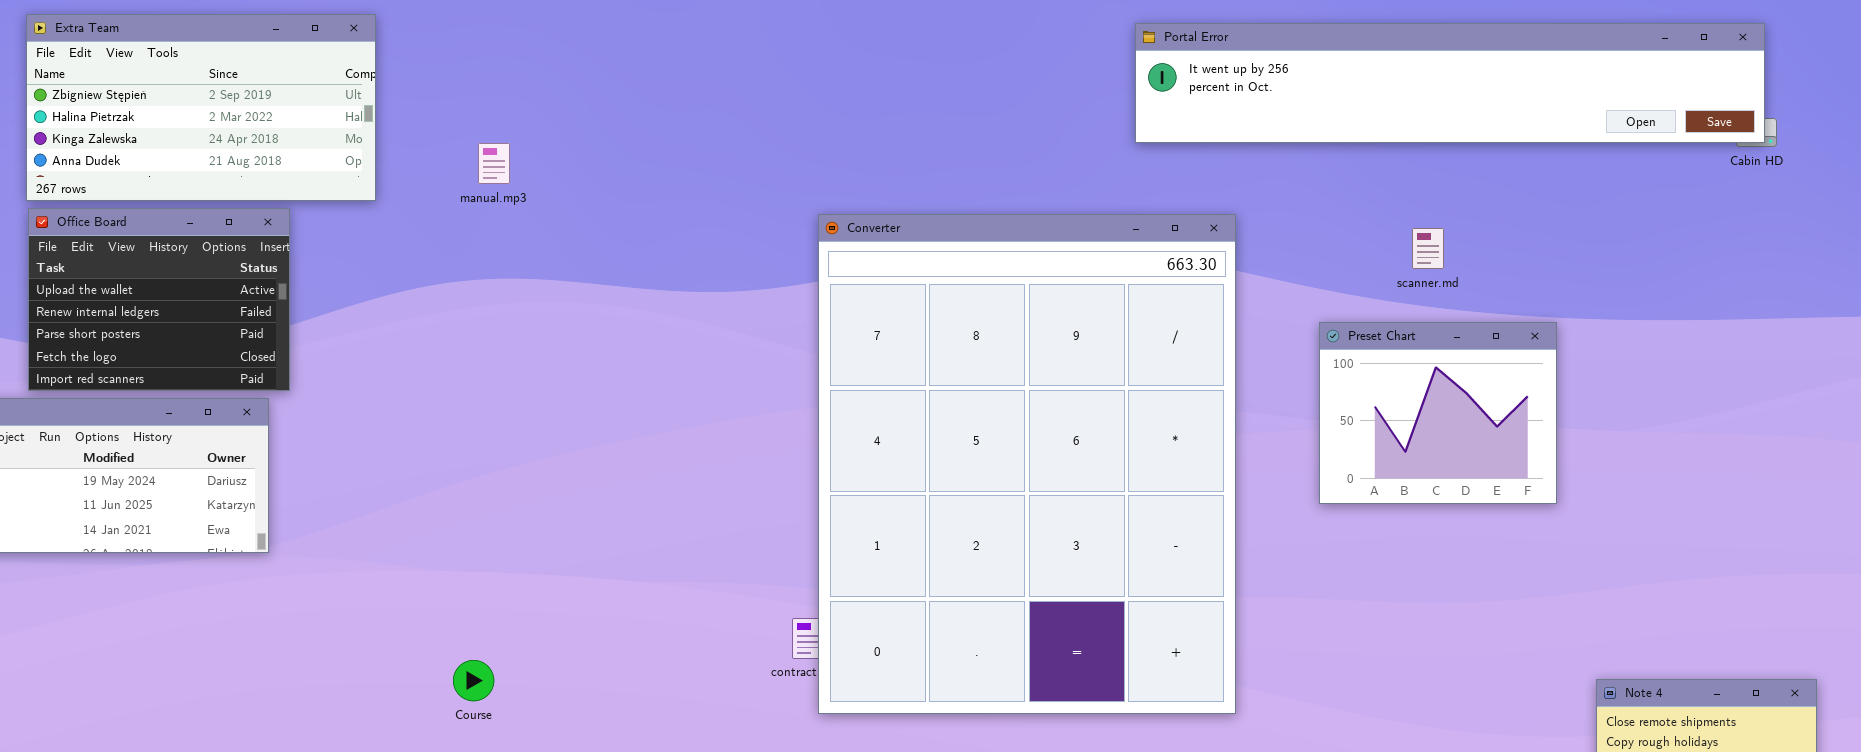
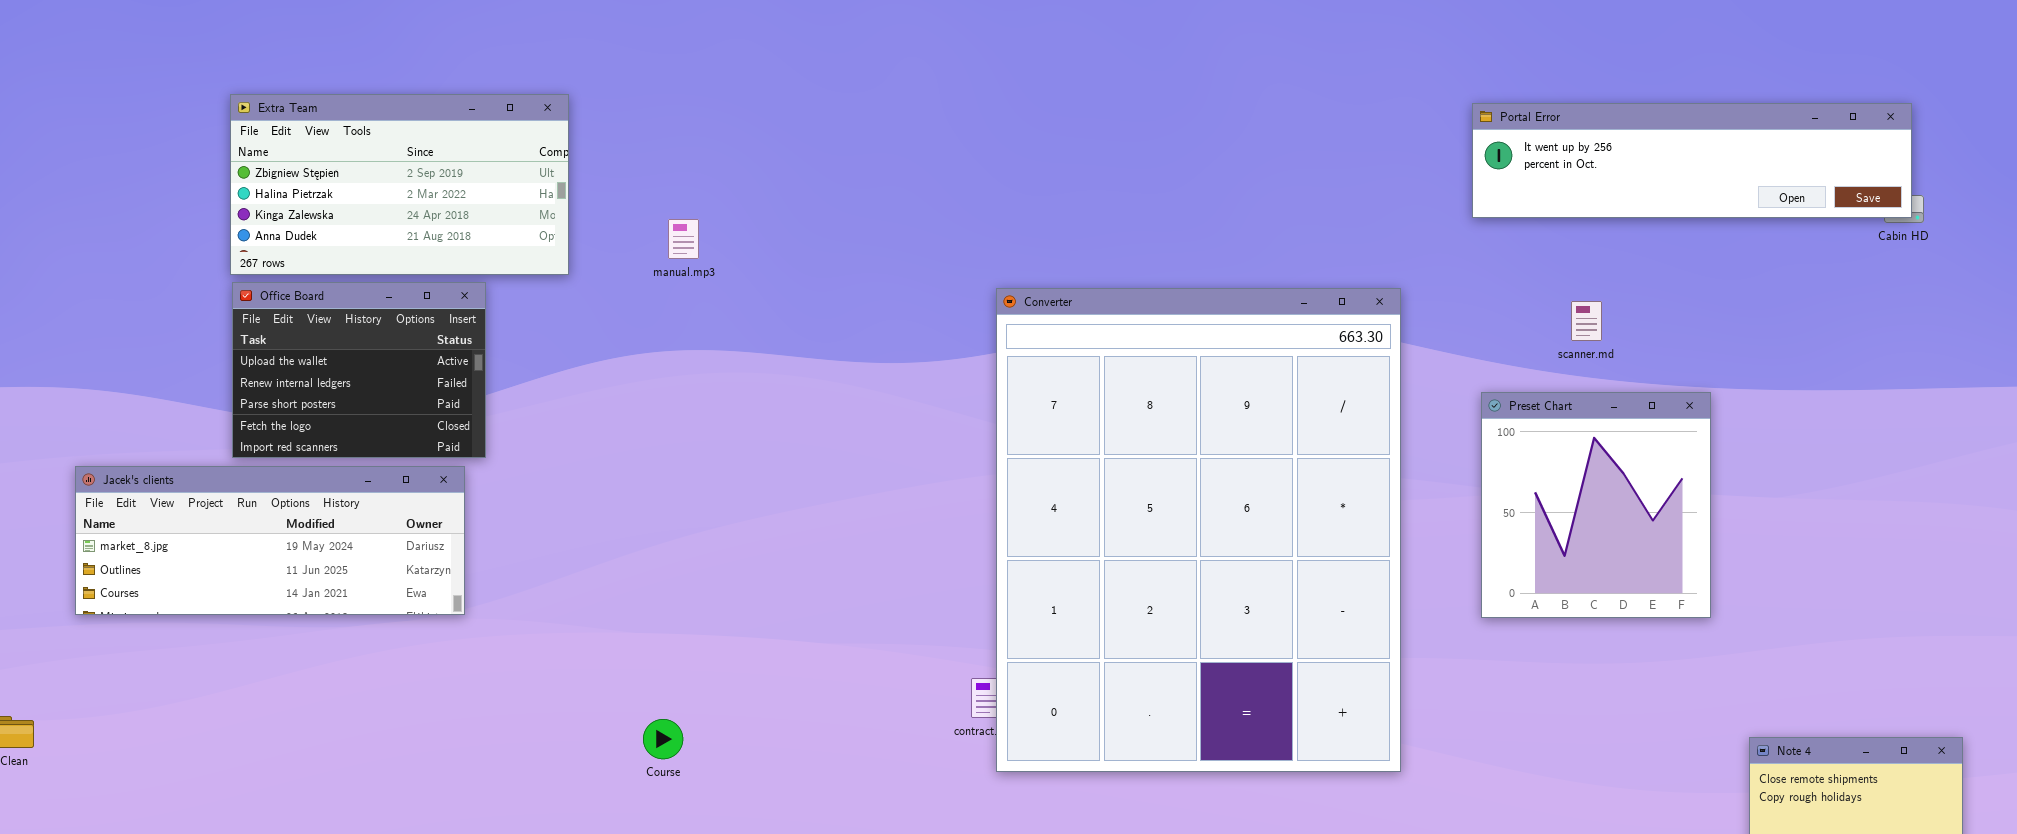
Portal Error: [1135,23,1765,143] -> [1472,103,1912,218], resized
Preset Chart: [1319,322,1557,504] -> [1481,392,1711,618], resized

